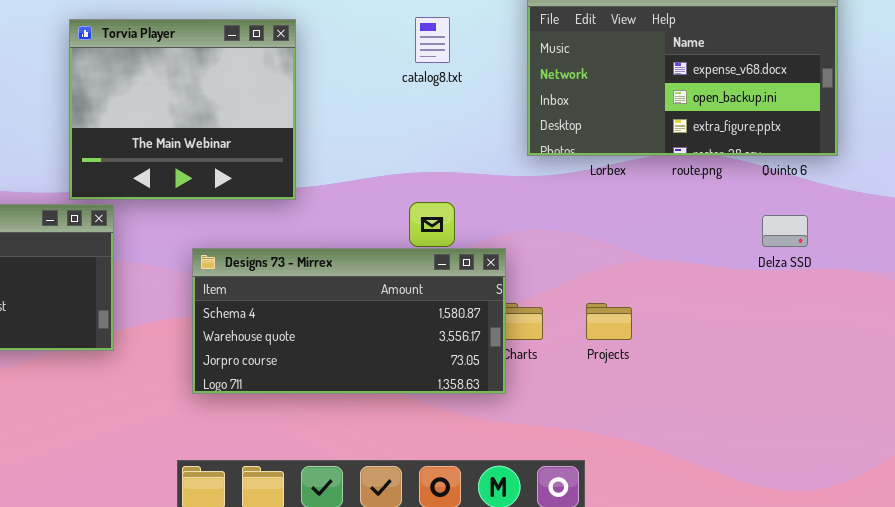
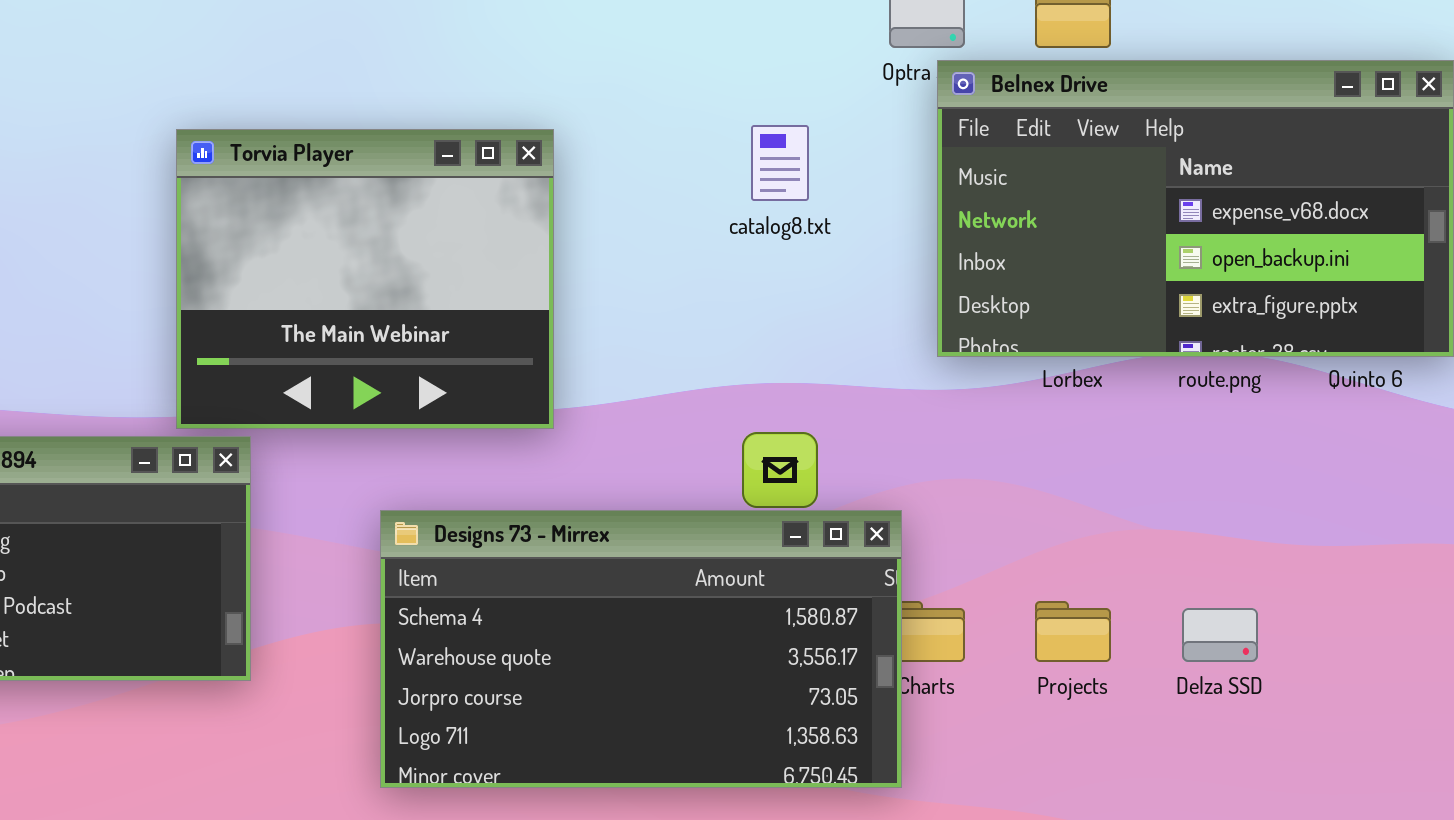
Delza SSD: [762,215,808,247] -> [1182,608,1258,662], moved
Designs 73 - Mirrex: [192,248,506,394] -> [380,510,902,788], resized

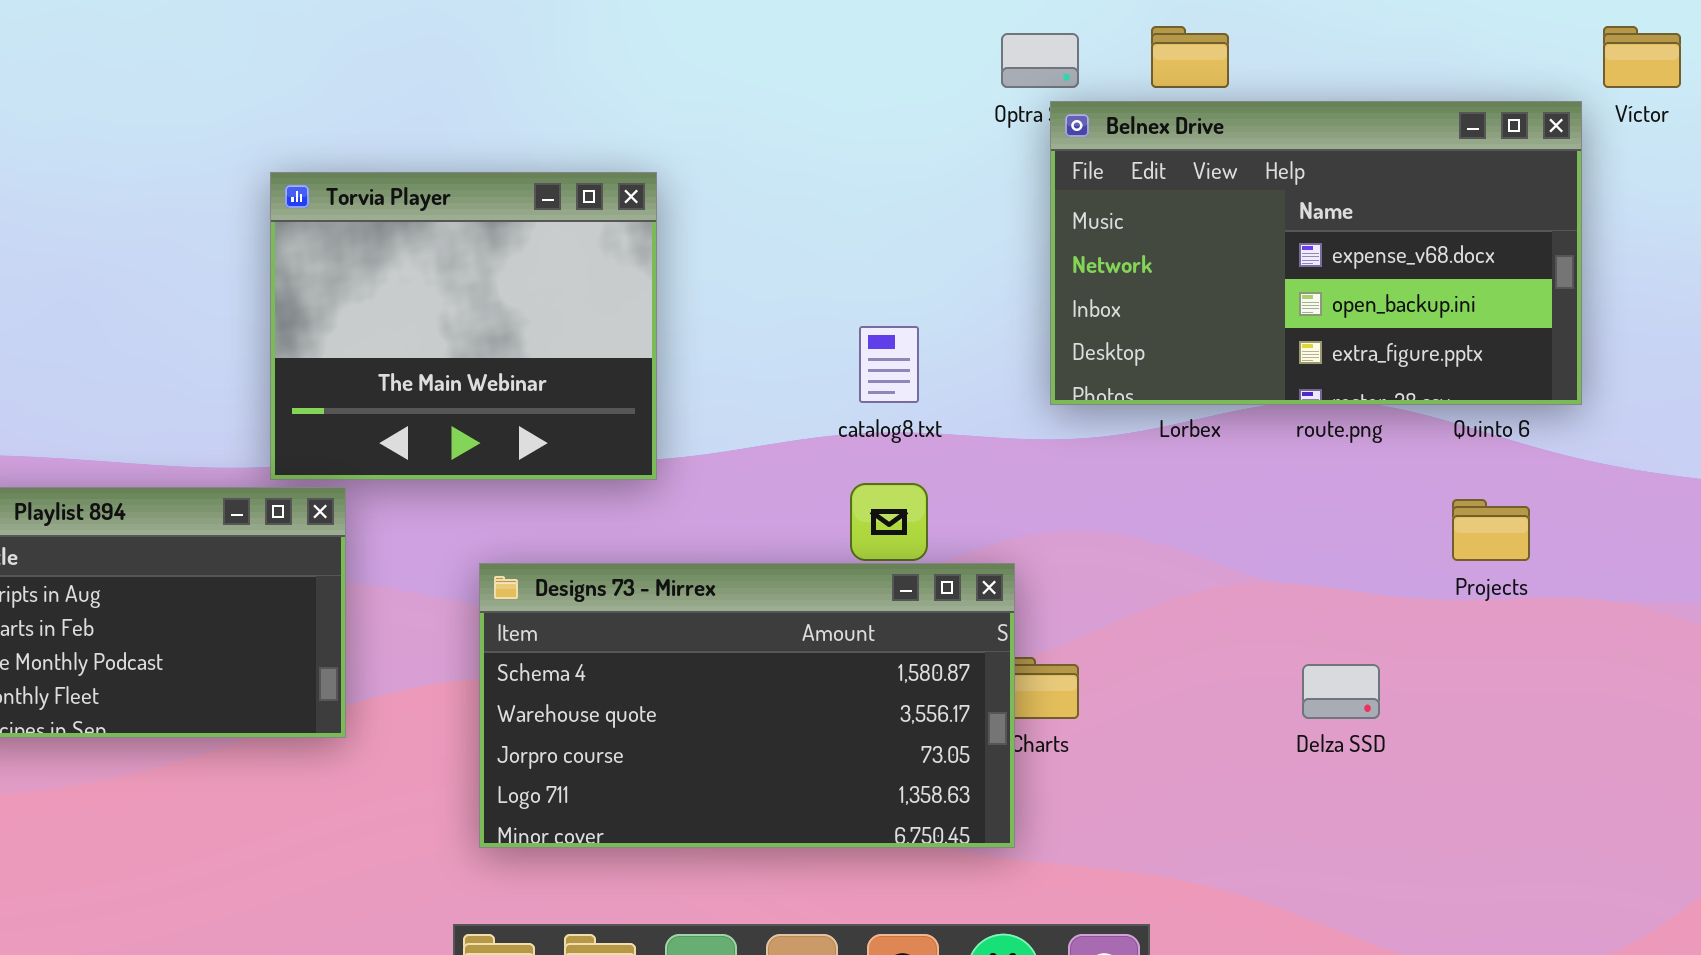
catalog8.txt: [751,125,809,201] -> [859,326,919,403], moved
Projects: [1035,601,1111,662] -> [1452,499,1530,561], moved

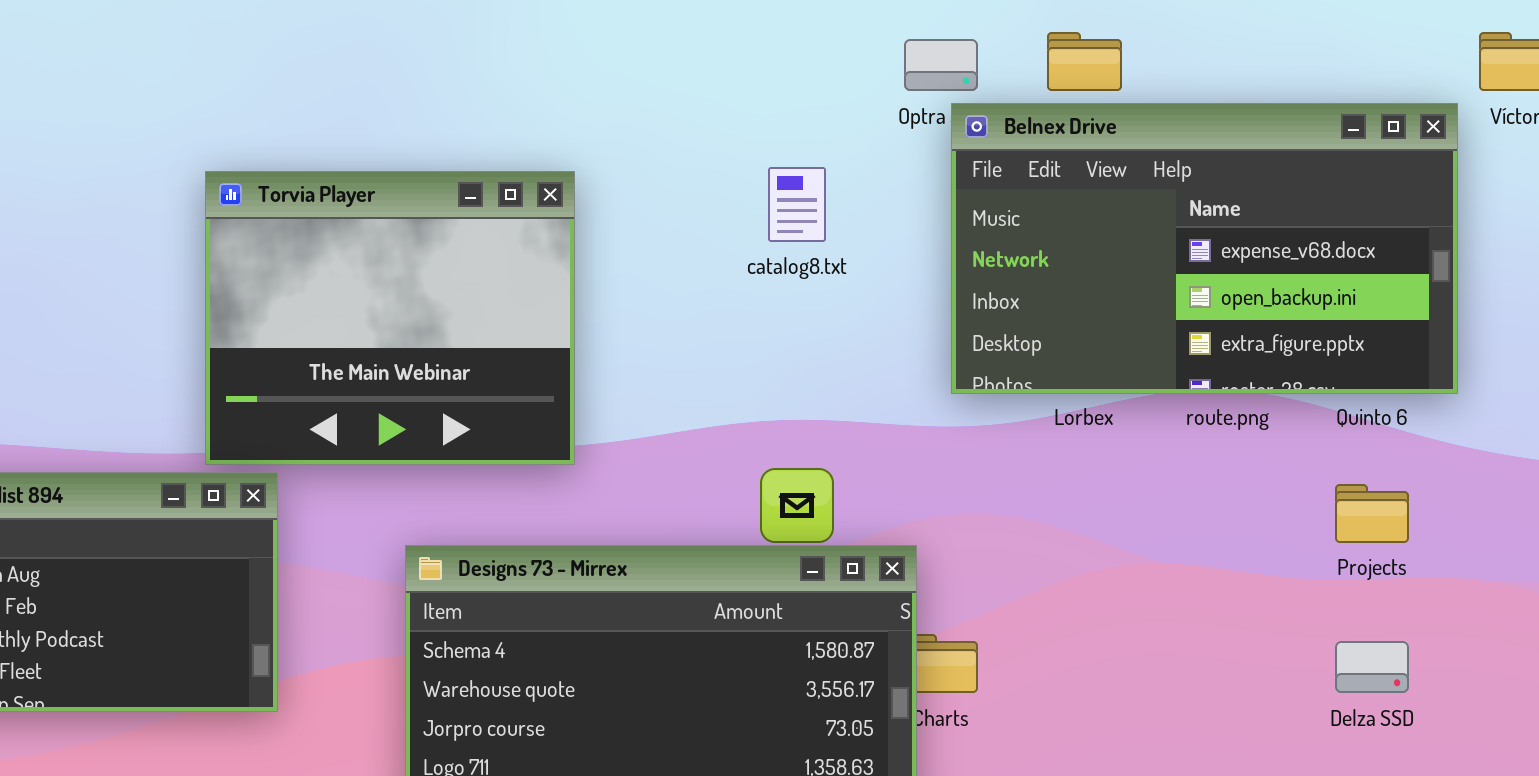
catalog8.txt: [859,326,919,403] -> [768,167,826,242], moved
Delza SSD: [1302,664,1380,719] -> [1335,641,1409,693], moved

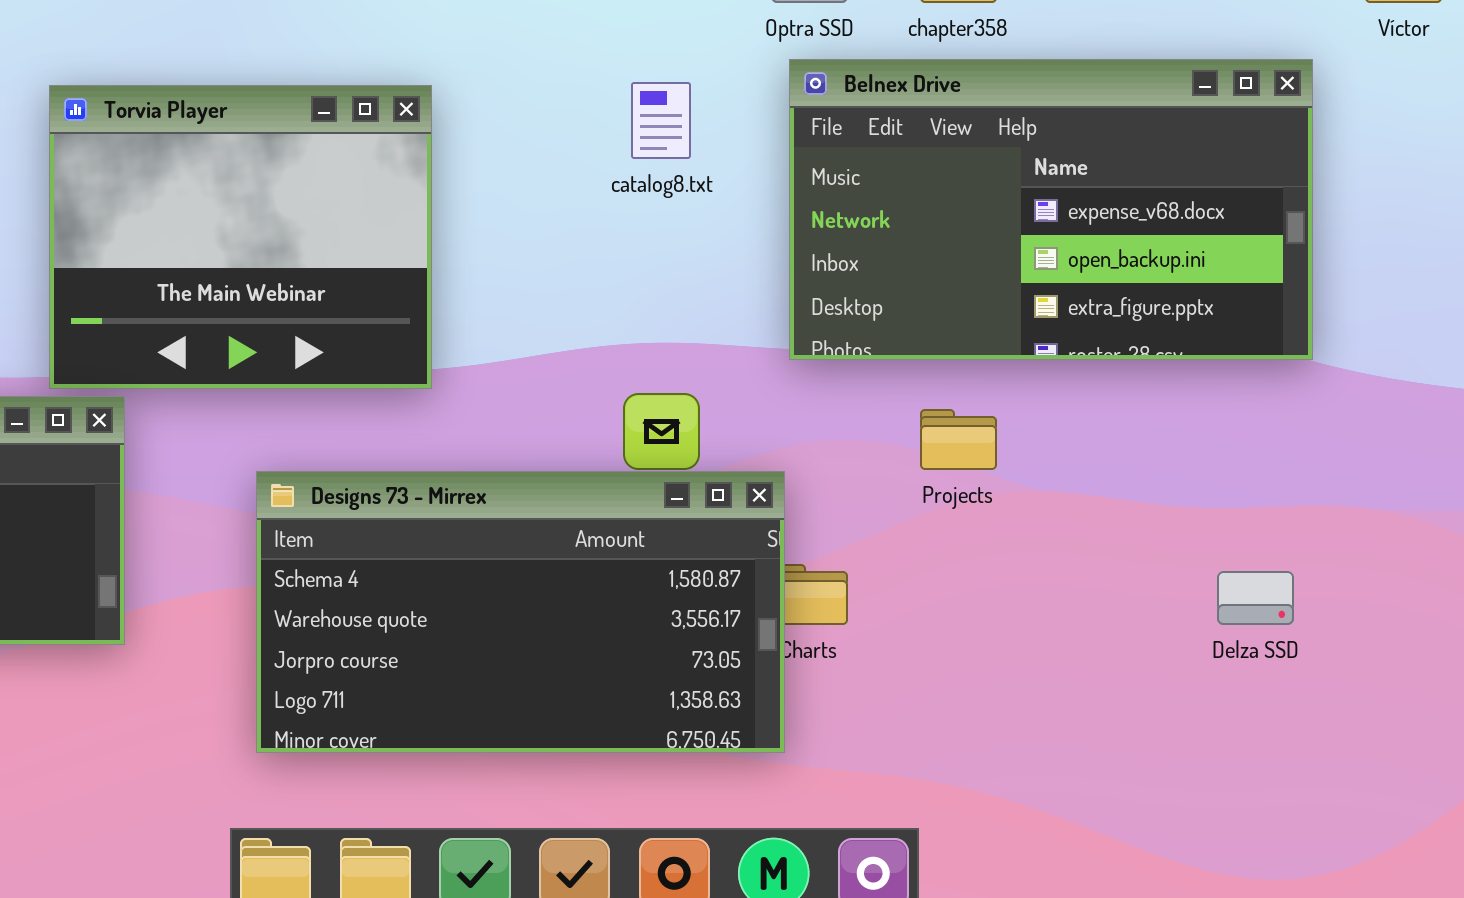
Belnex Drive: [951,103,1458,394] -> [789,59,1313,360], moved
Projects: [1335,484,1409,543] -> [920,409,997,470], moved

